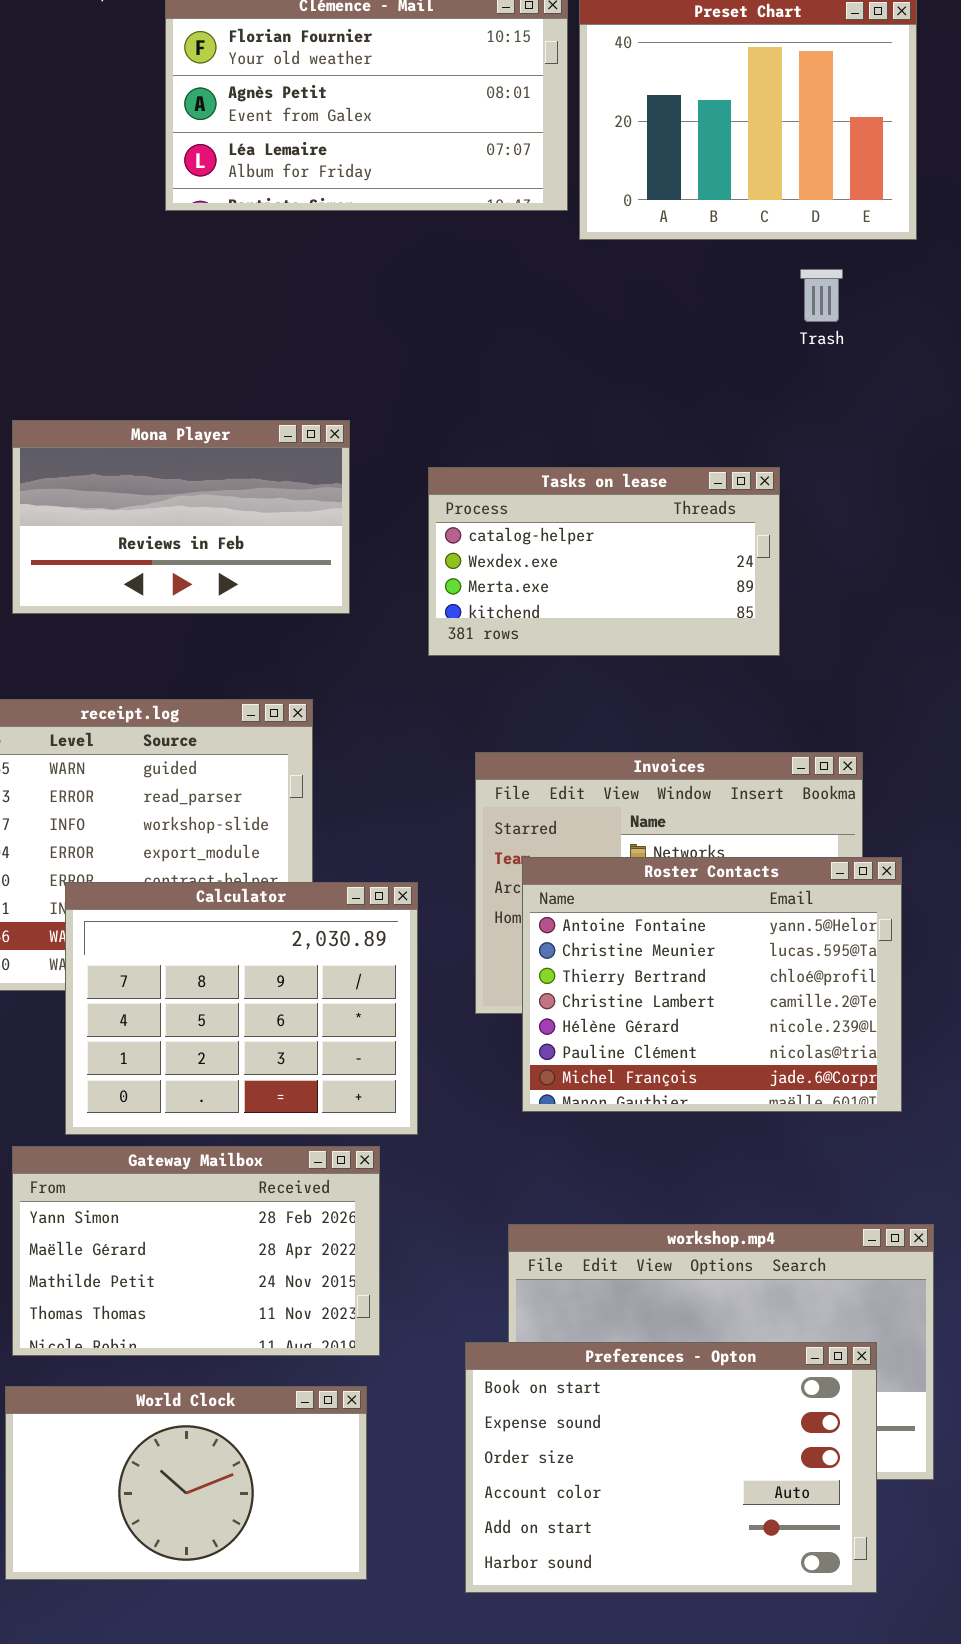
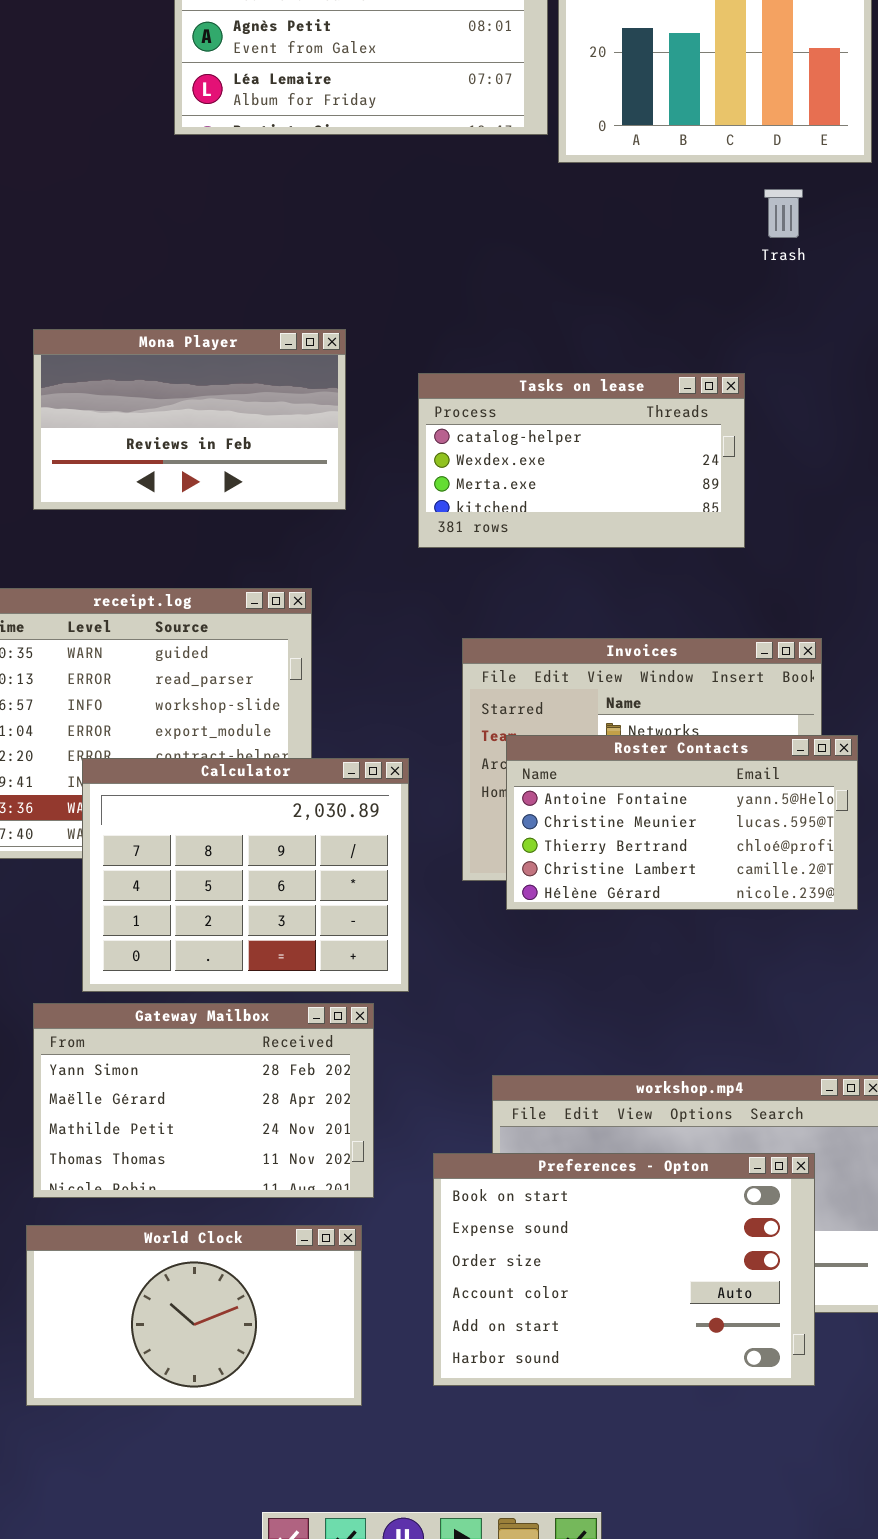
Roster Contacts: [522,857,902,1112] -> [506,735,858,910], resized
Preferences - Opton: [465,1342,877,1593] -> [433,1153,815,1386], moved

